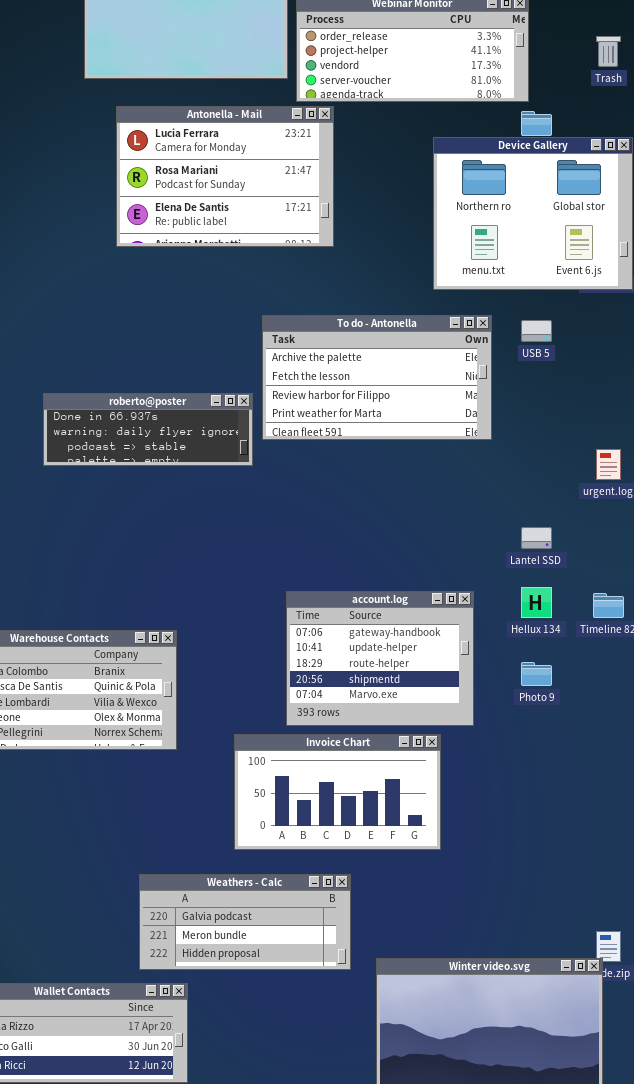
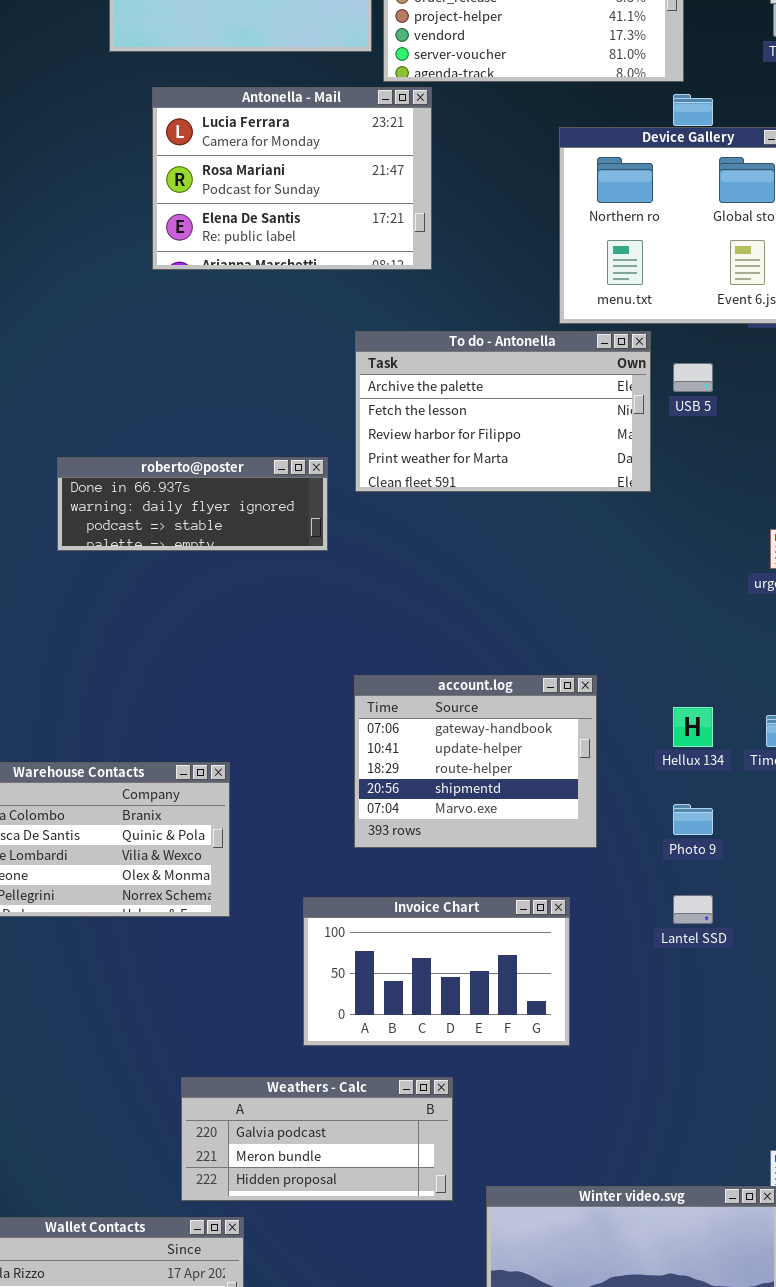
To do - Antonella: [262,315,492,440] -> [355,331,651,492], moved
Lantel SSD: [521,527,552,549] -> [673,895,713,924], moved
account.log: [286,591,474,726] -> [354,675,597,848], moved

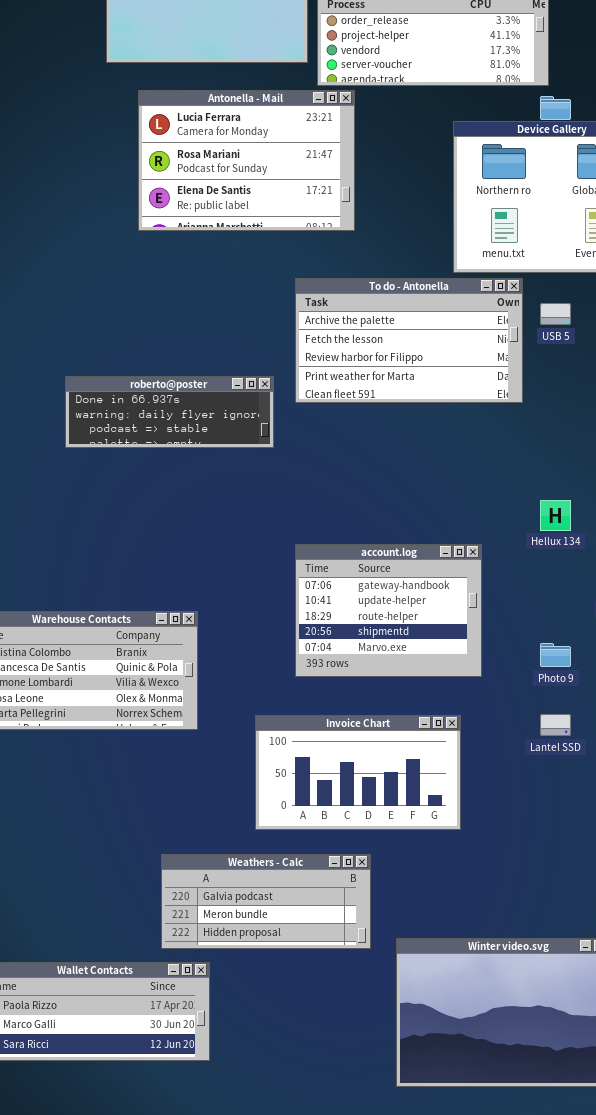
Hellux 134: [673,707,713,747] -> [540,500,571,531], moved

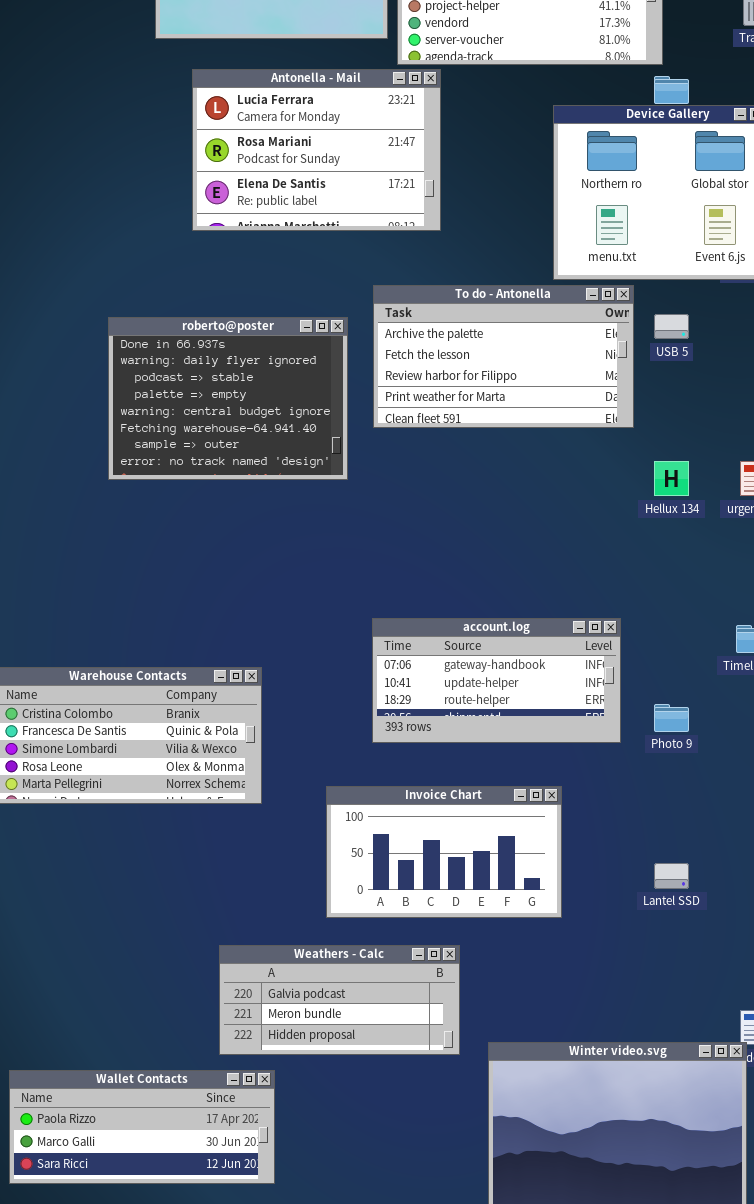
roberto@poster: [65,376,274,448] -> [108,317,348,480], resized
Hellux 134: [540,500,571,531] -> [654,461,689,496], moved
account.log: [295,544,482,677] -> [372,618,621,743], resized
Lantel SSD: [540,714,571,736] -> [654,863,689,889], moved

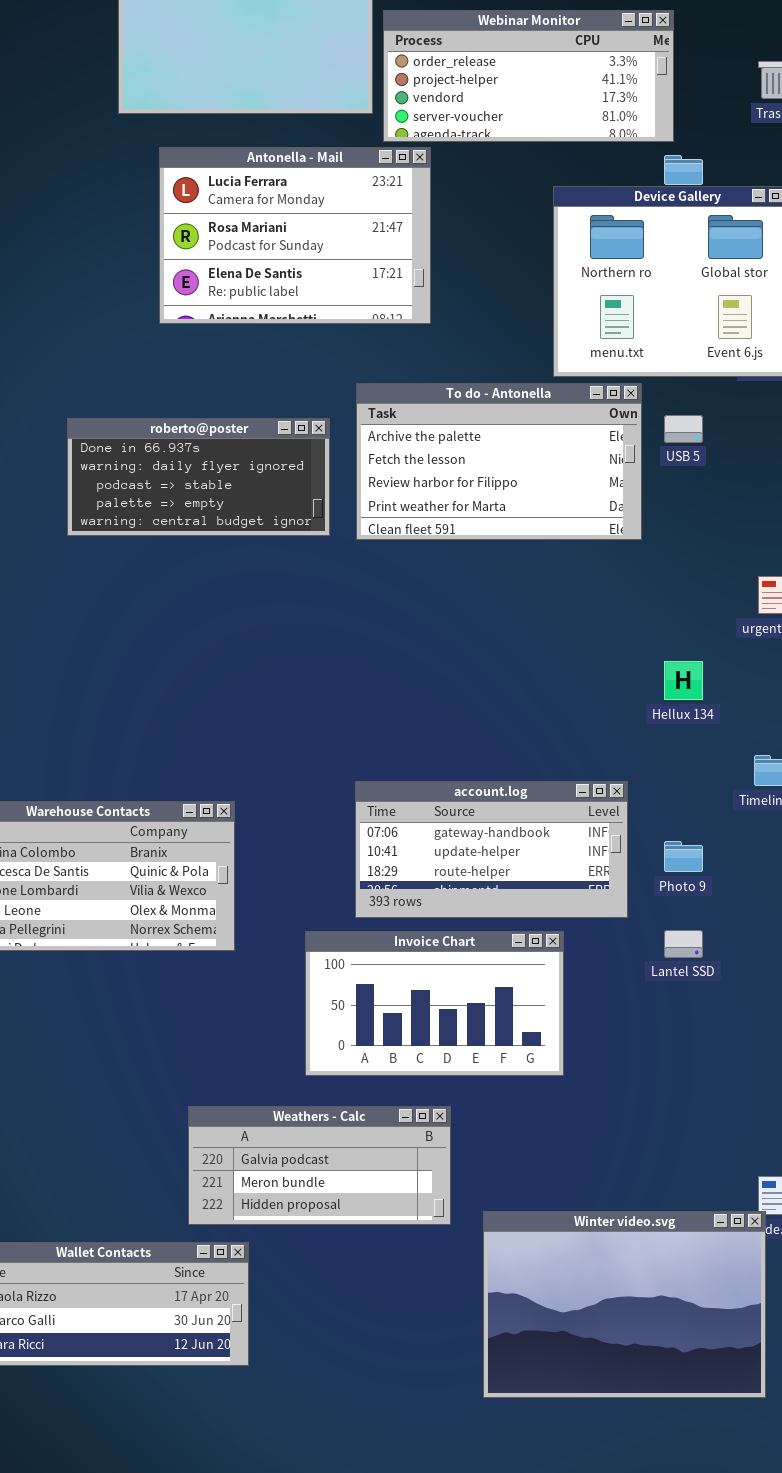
roberto@poster: [108,317,348,480] -> [67,418,330,536], resized
Hellux 134: [654,461,689,496] -> [664,661,703,700], moved
account.log: [372,618,621,743] -> [355,781,628,918], moved
Lantel SSD: [654,863,689,889] -> [664,930,703,958], moved

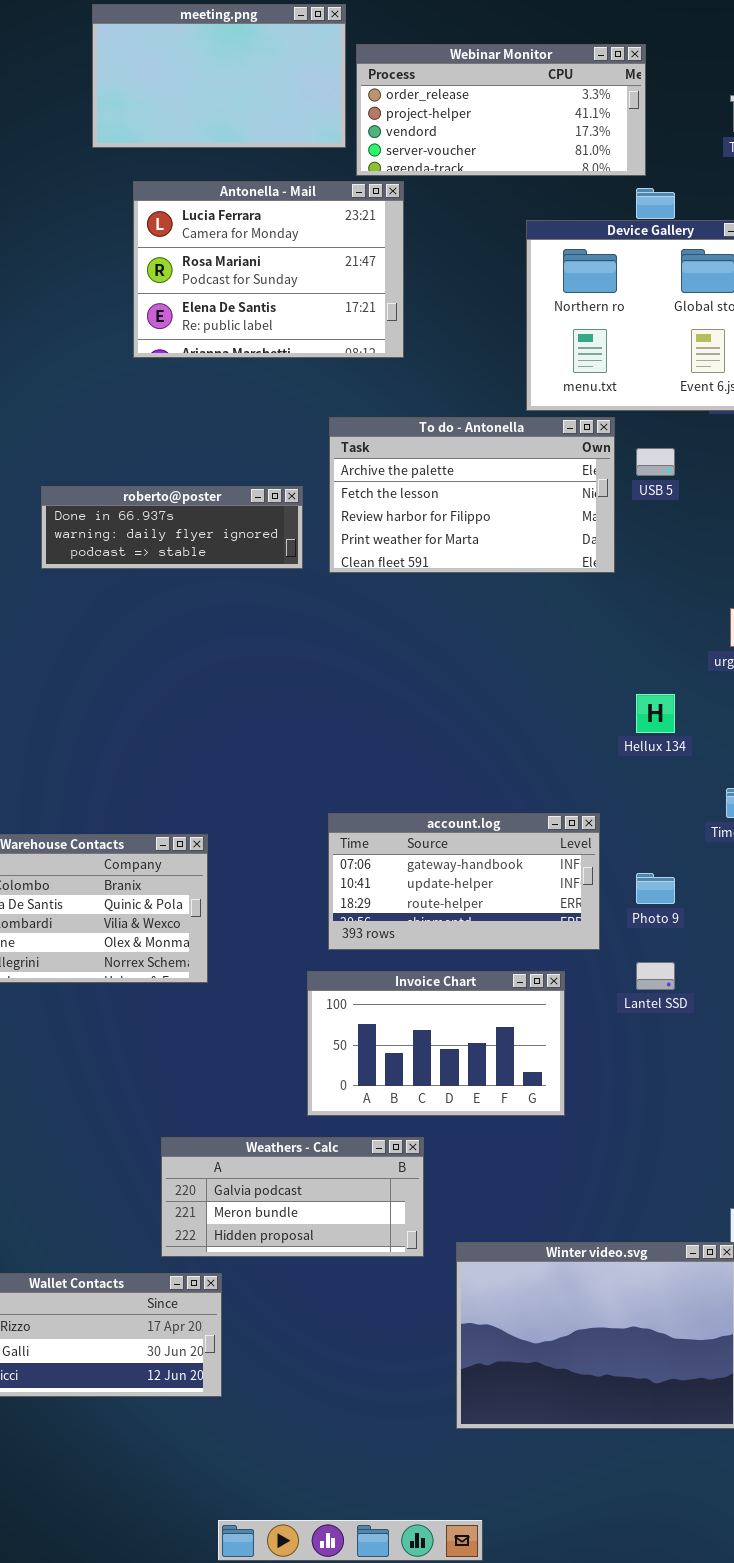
roberto@poster: [67,418,330,536] -> [41,486,303,569], resized
Invoice Chart: [305,931,564,1076] -> [307,971,565,1116], moved

